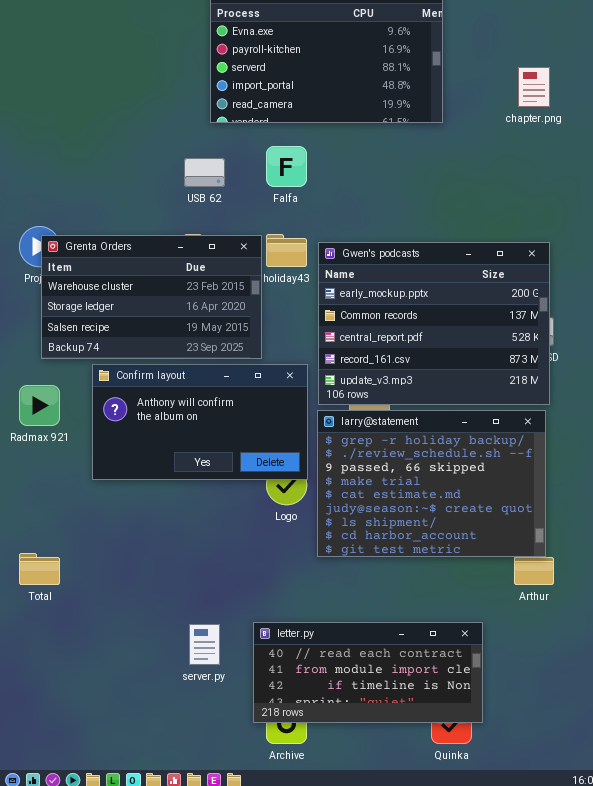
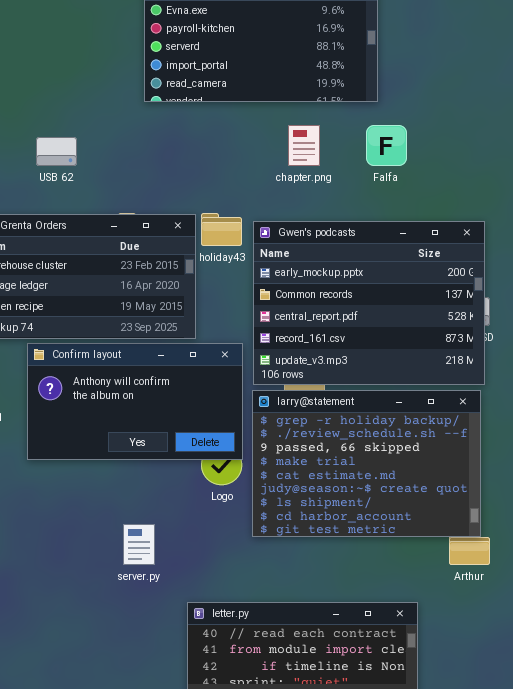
chapter.png: [518,67,550,107] -> [288,125,320,166], moved
Falfa: [266,146,307,187] -> [366,125,407,166], moved
USB 62: [184,158,225,187] -> [36,137,77,166], moved
server.py: [189,624,220,665] -> [123,524,155,565], moved

